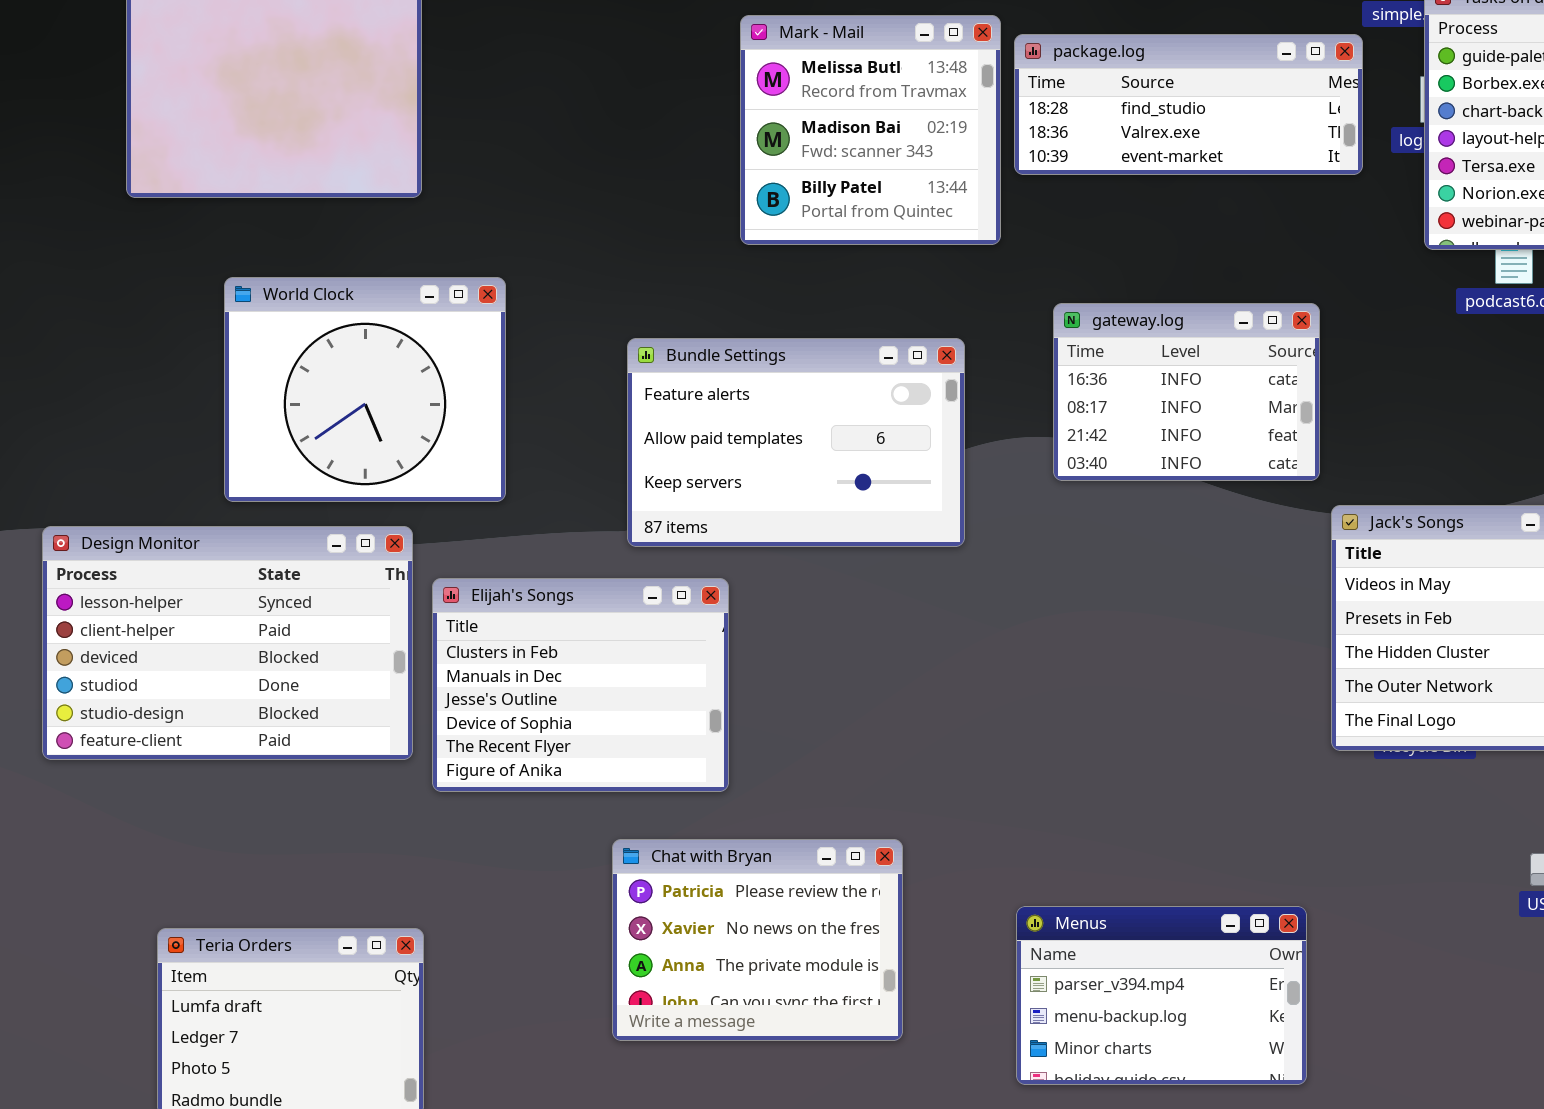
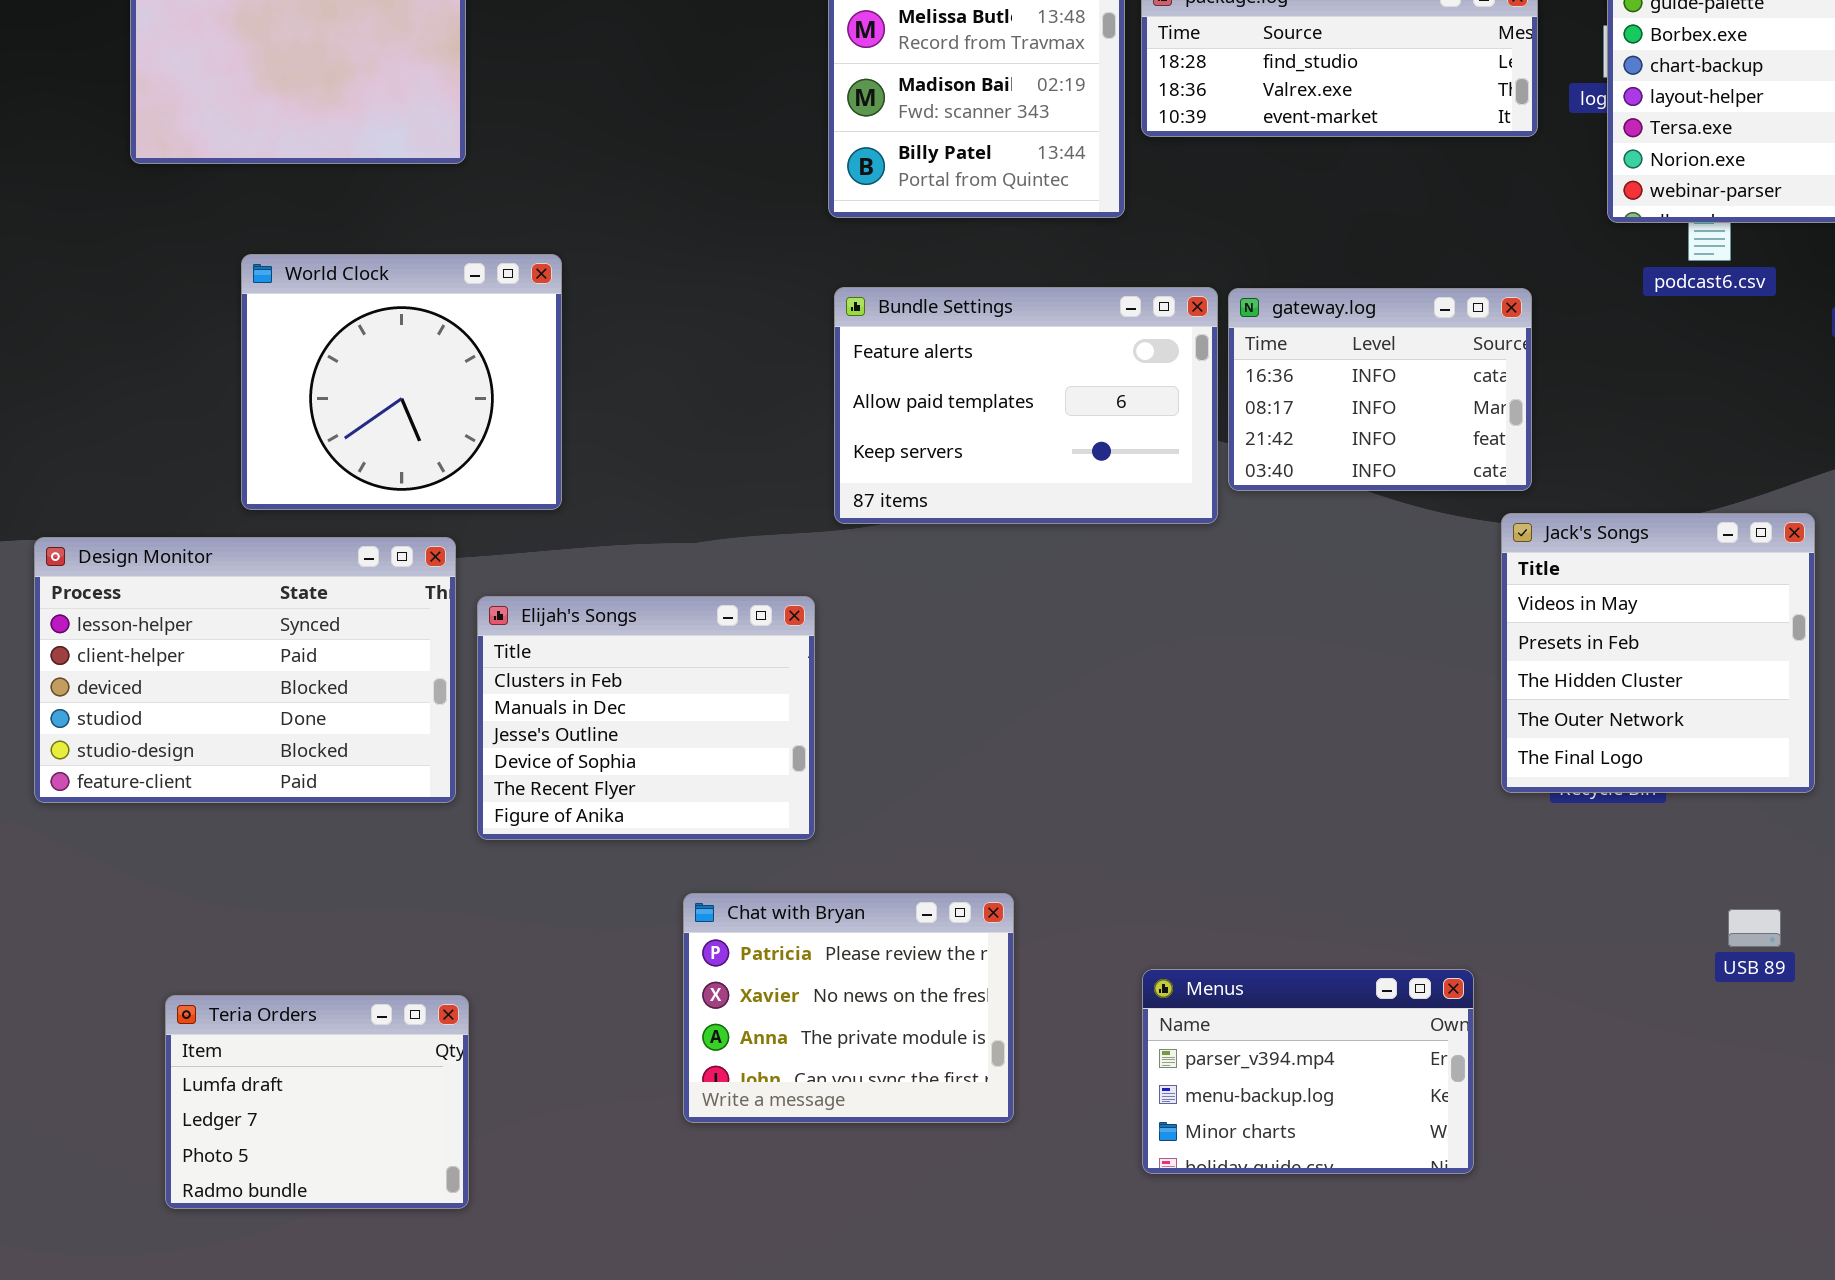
gateway.log: [1053,303,1320,481] -> [1228,288,1532,491], moved
Bundle Settings: [627,338,965,547] -> [834,287,1218,524], moved

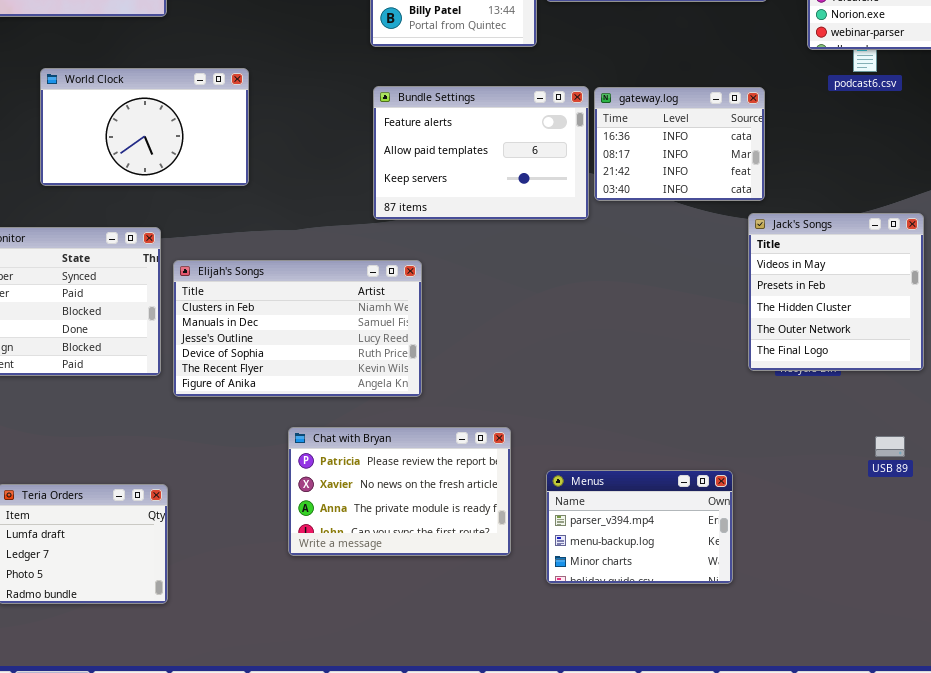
World Clock: [241,254,562,510] -> [40,68,249,186], resized
Elijah's Songs: [477,596,815,840] -> [173,260,422,397], resized
Chat with Bryan: [683,893,1014,1123] -> [288,427,511,556], resized

